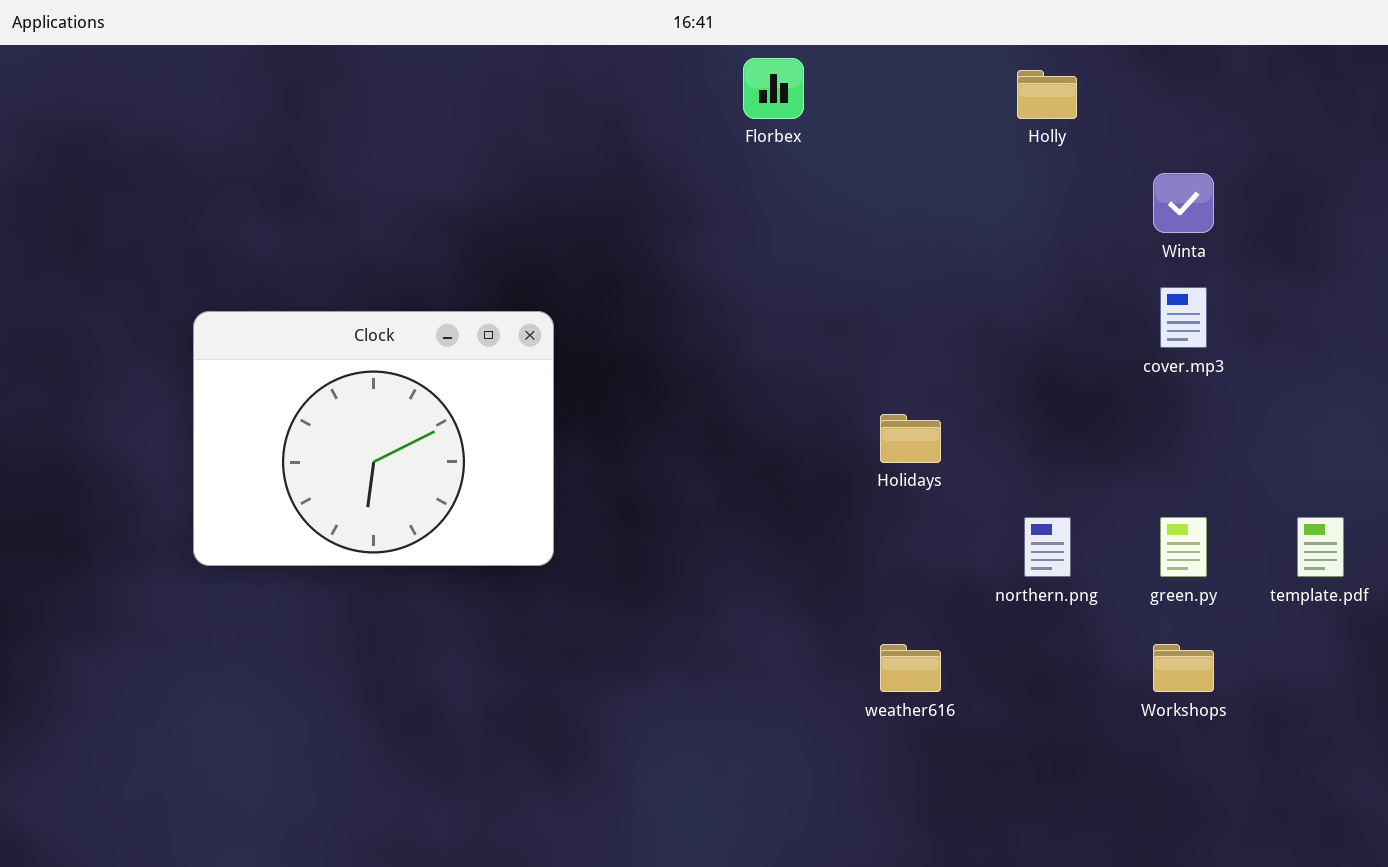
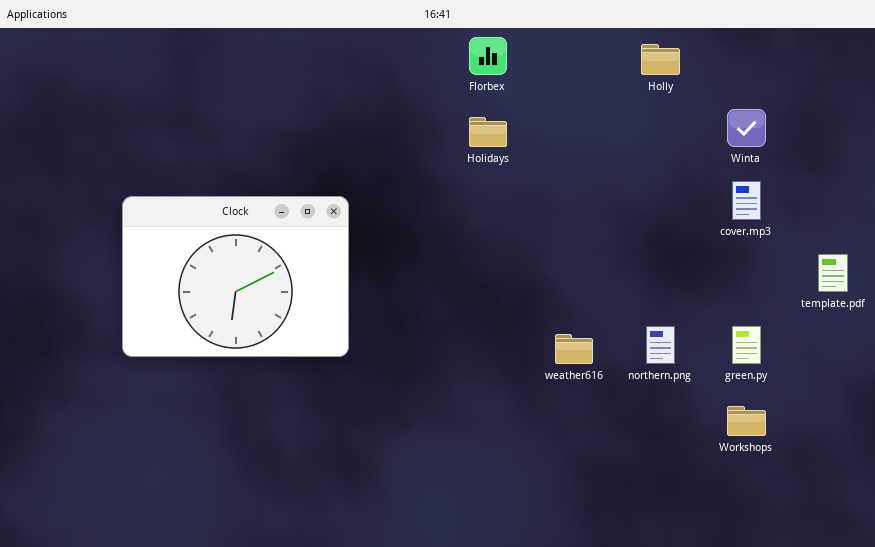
Holidays: [880,414,941,463] -> [469,117,507,147], moved
template.pdf: [1297,517,1344,577] -> [818,254,848,292], moved
weather616: [880,644,941,692] -> [555,334,593,364], moved

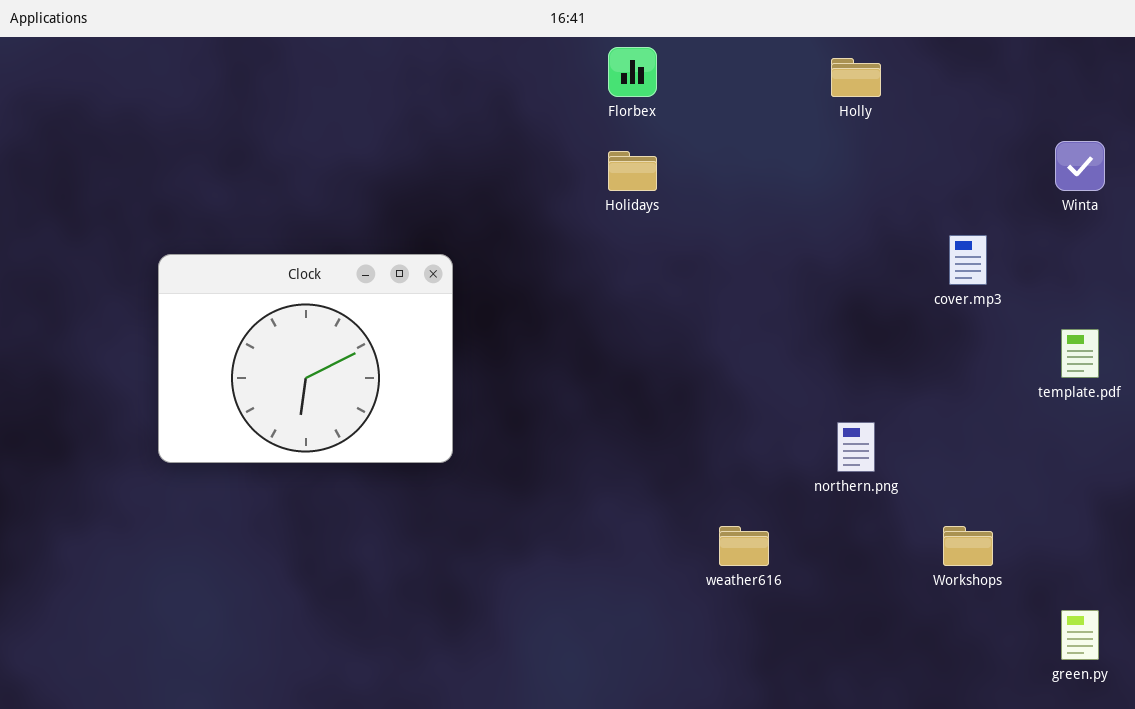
Winta: [727,109,766,147] -> [1055,141,1105,191], moved
green.py: [732,326,761,364] -> [1061,610,1099,660], moved
weather616: [555,334,593,364] -> [719,526,769,566], moved

